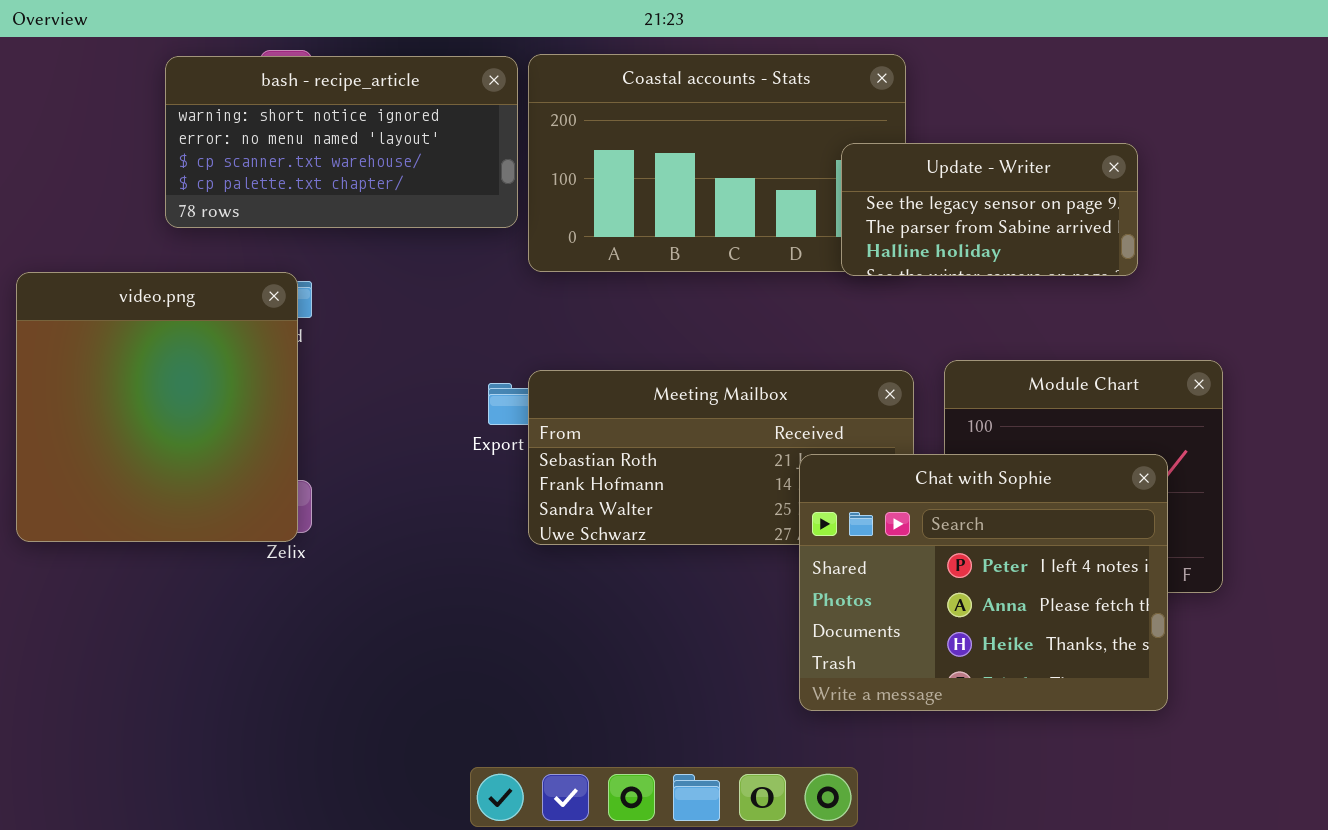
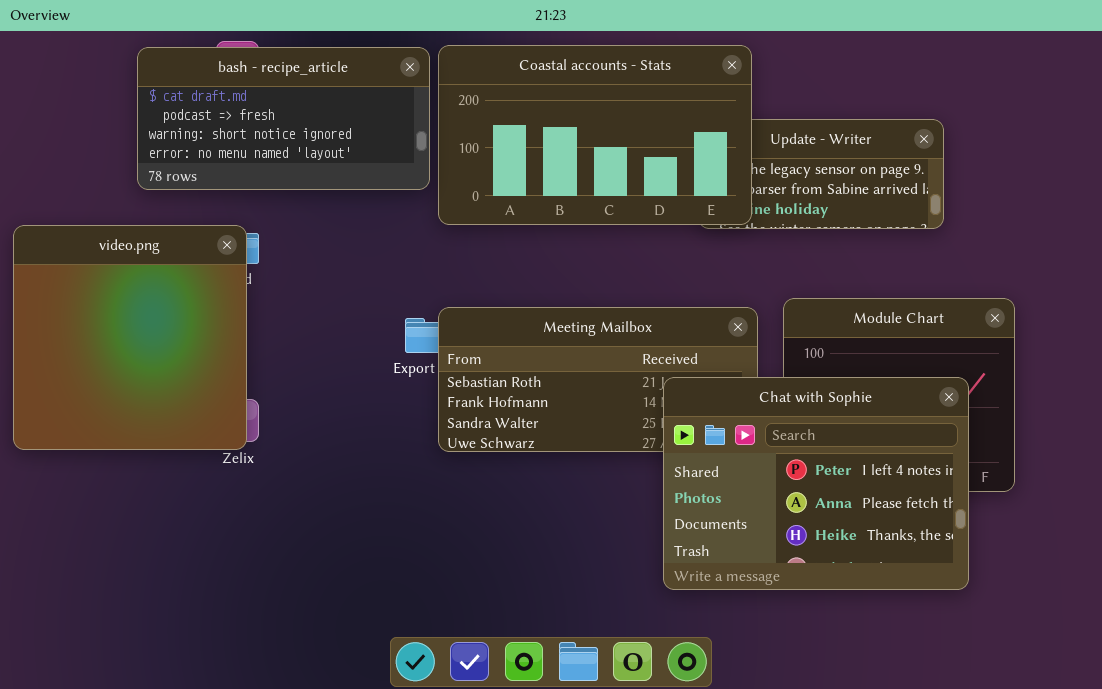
Coastal accounts - Stats: [528,54,906,272] -> [438,45,752,225], raised
bash - recipe_article: [165,56,518,228] -> [137,47,430,190], scrolled up 2 rows

